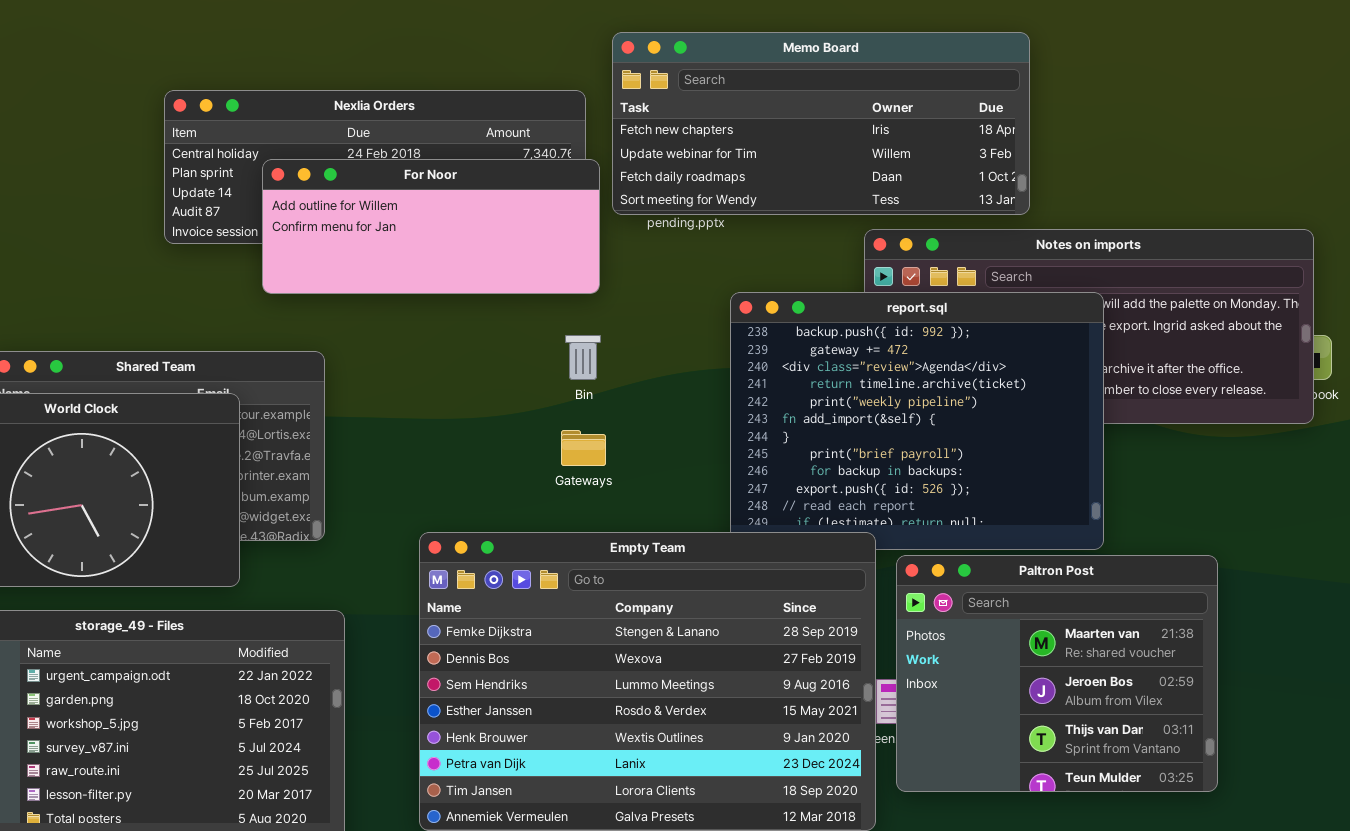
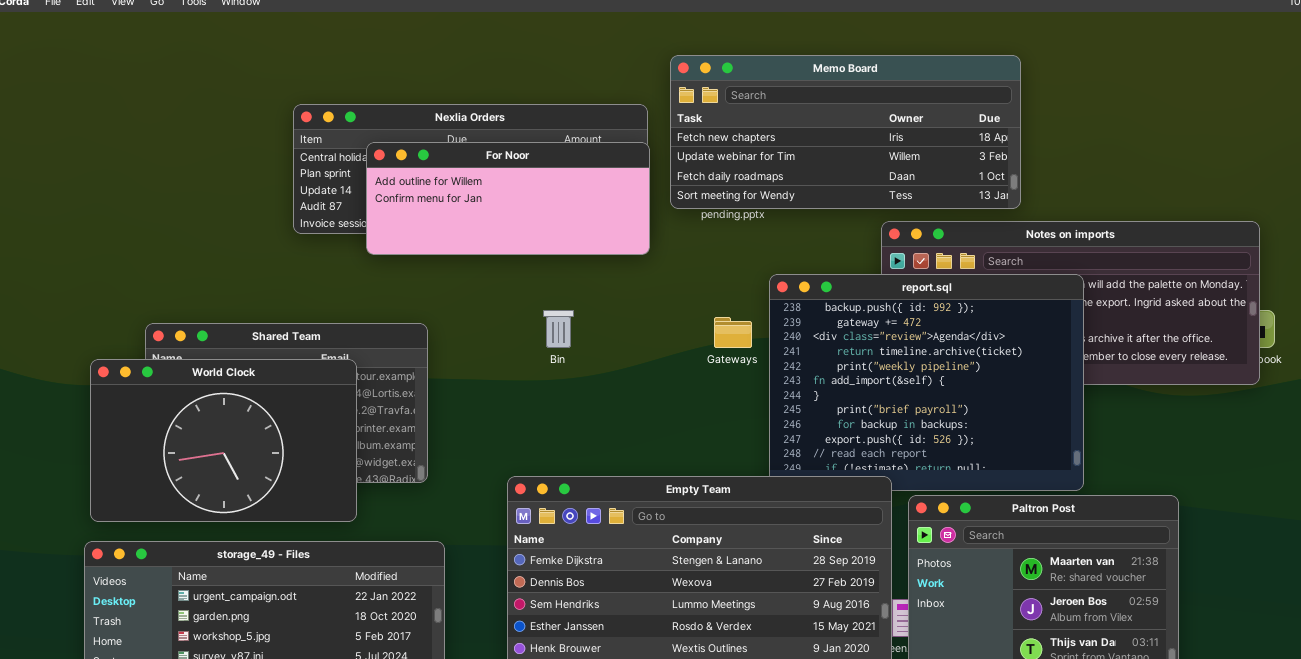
For Noor: [262,159,600,294] -> [366,142,650,255], moved
Bin: [565,335,601,380] -> [543,310,574,348], moved
Gateways: [561,430,606,466] -> [714,317,752,348], moved

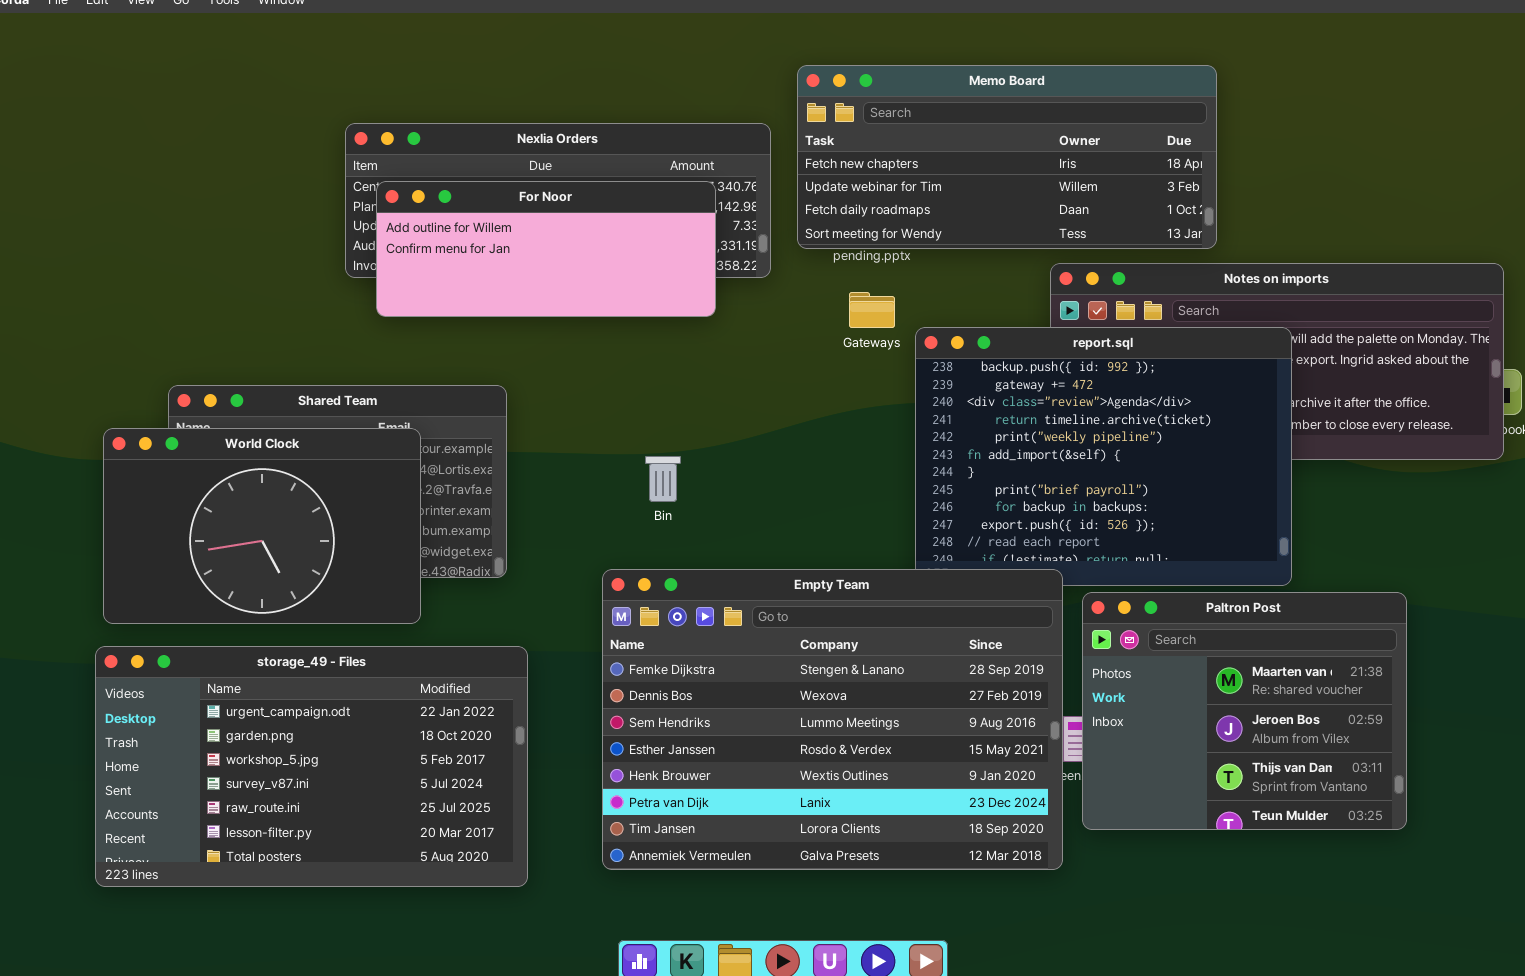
For Noor: [366,142,650,255] -> [376,181,716,317], moved
Bin: [543,310,574,348] -> [645,456,681,502], moved
Gateways: [714,317,752,348] -> [849,292,895,328], moved

